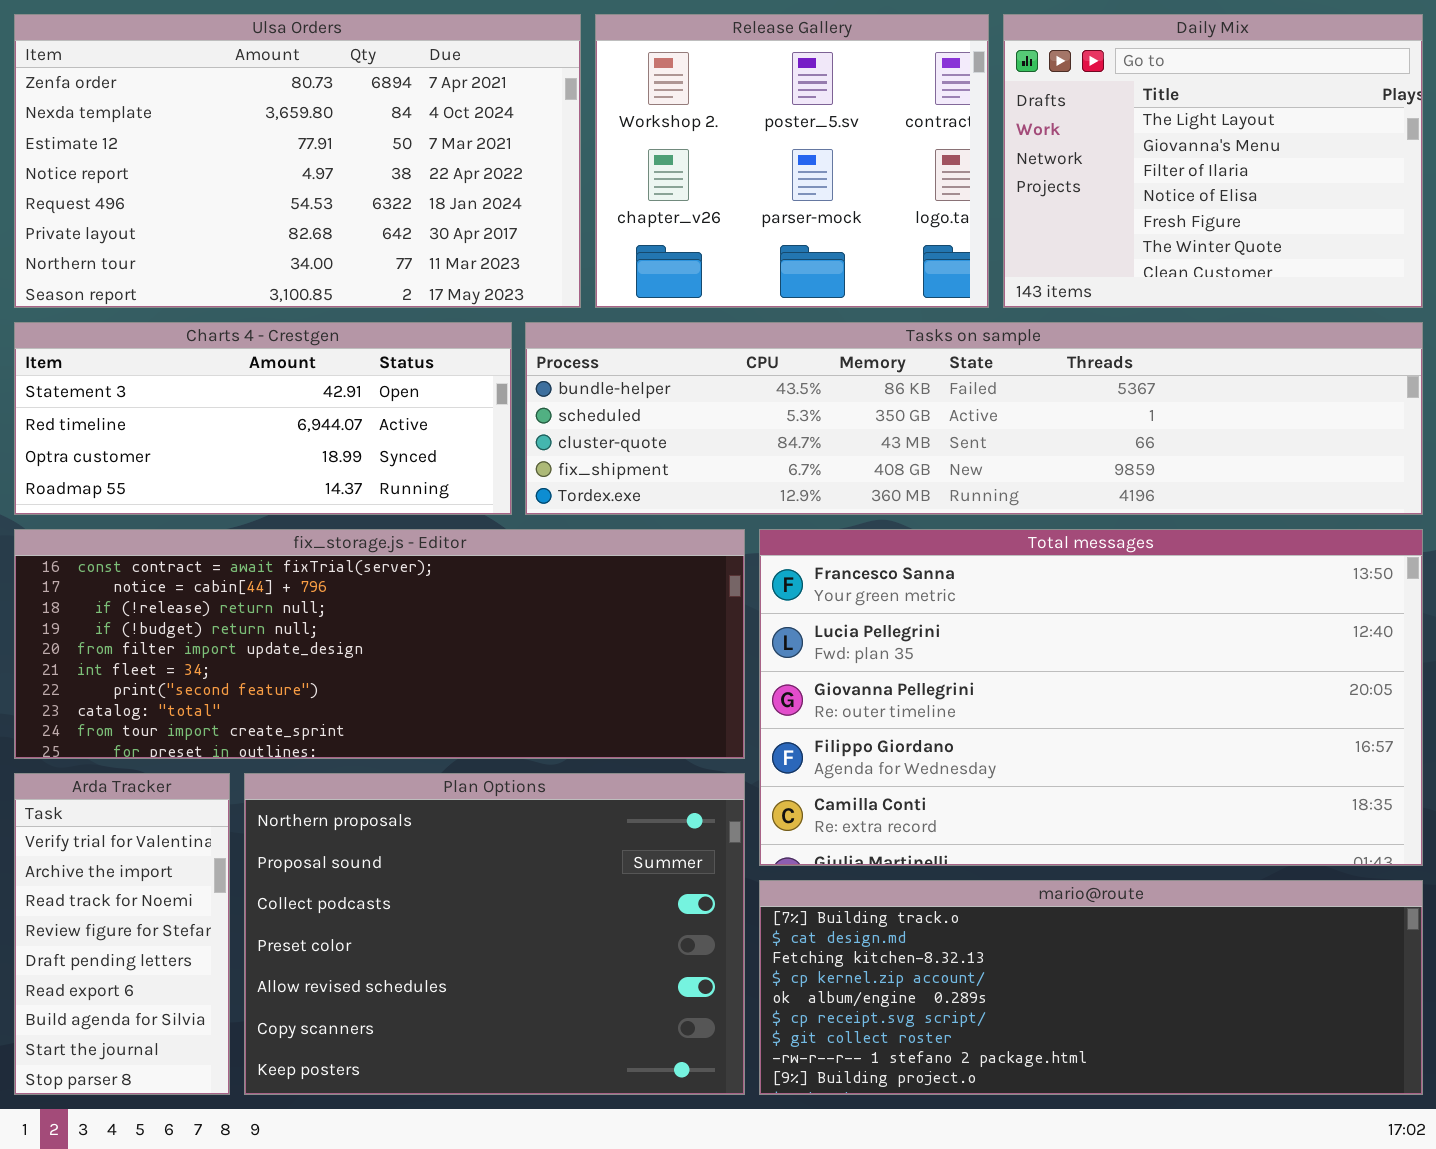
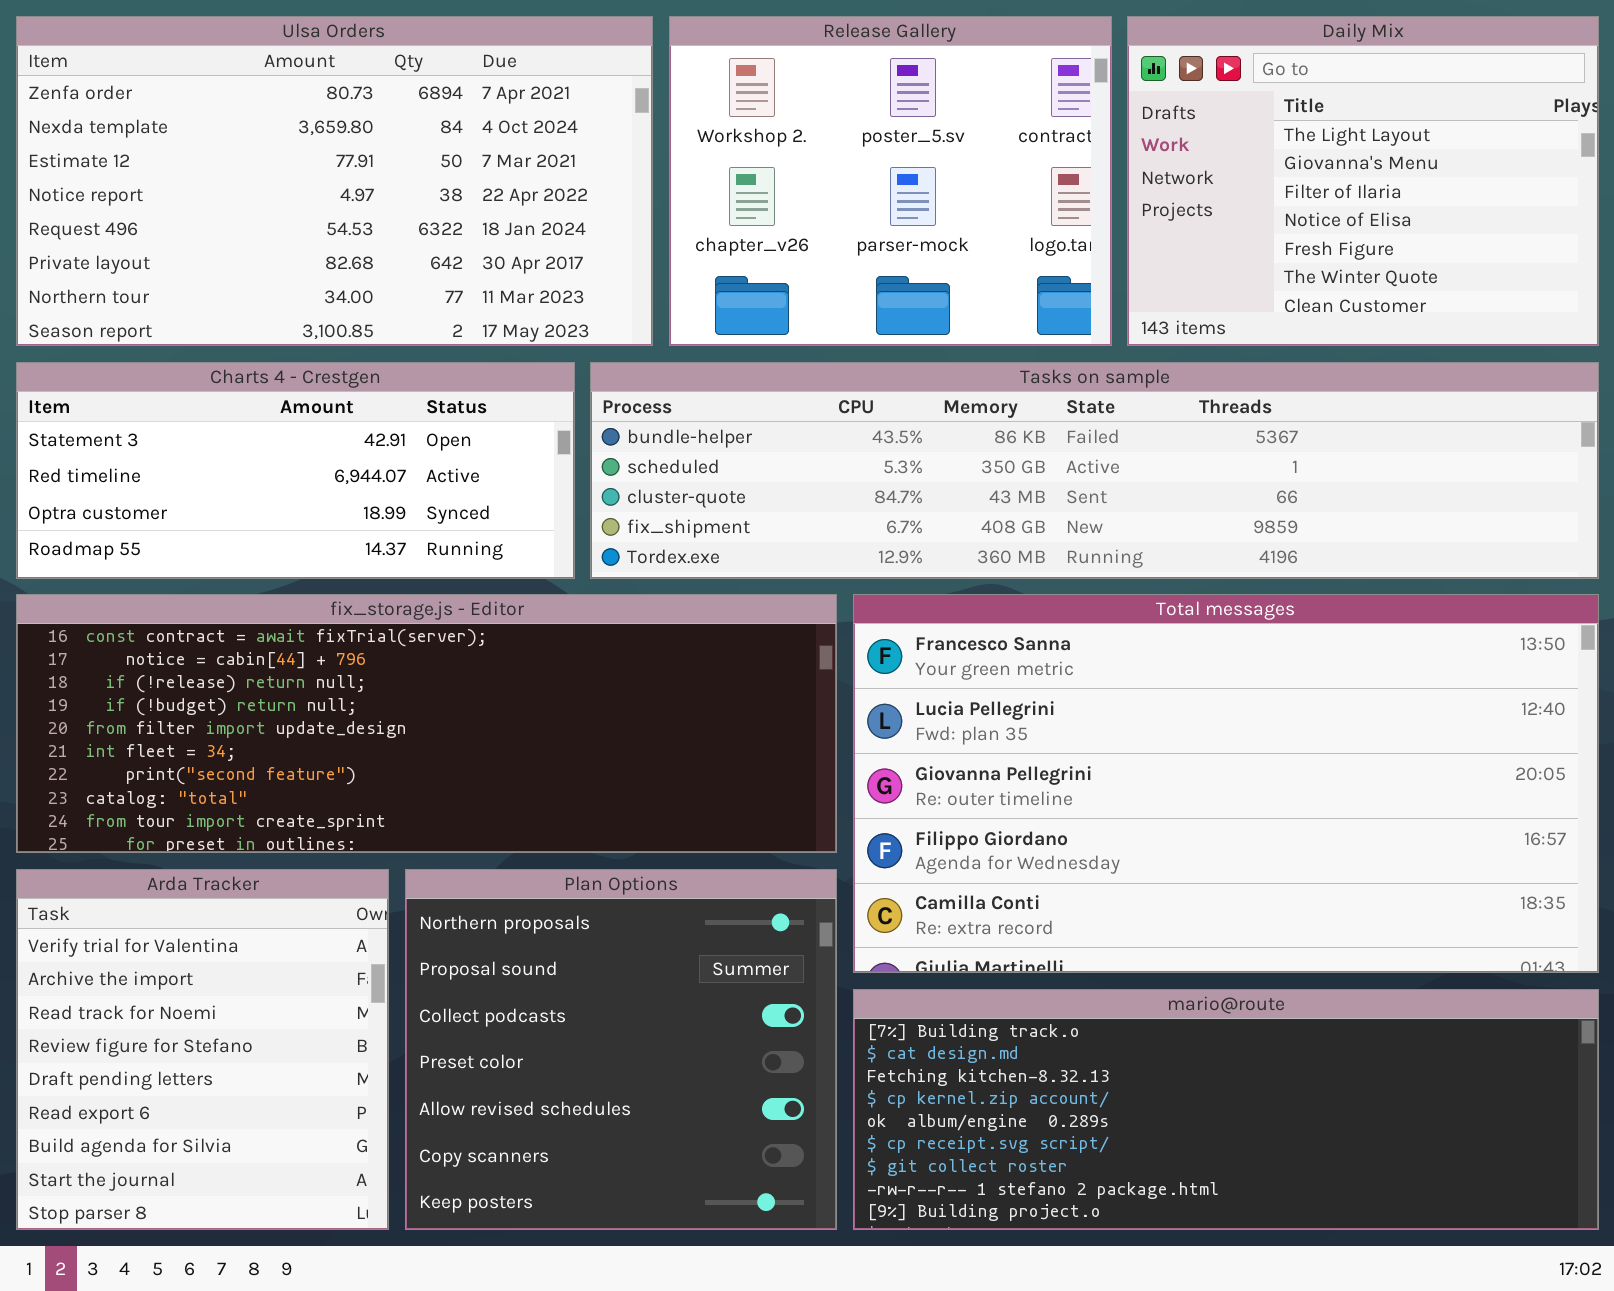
Arda Tracker: [14,773,230,1095] -> [16,869,389,1230], resized
Plan Options: [244,773,745,1095] -> [405,869,837,1230], resized

